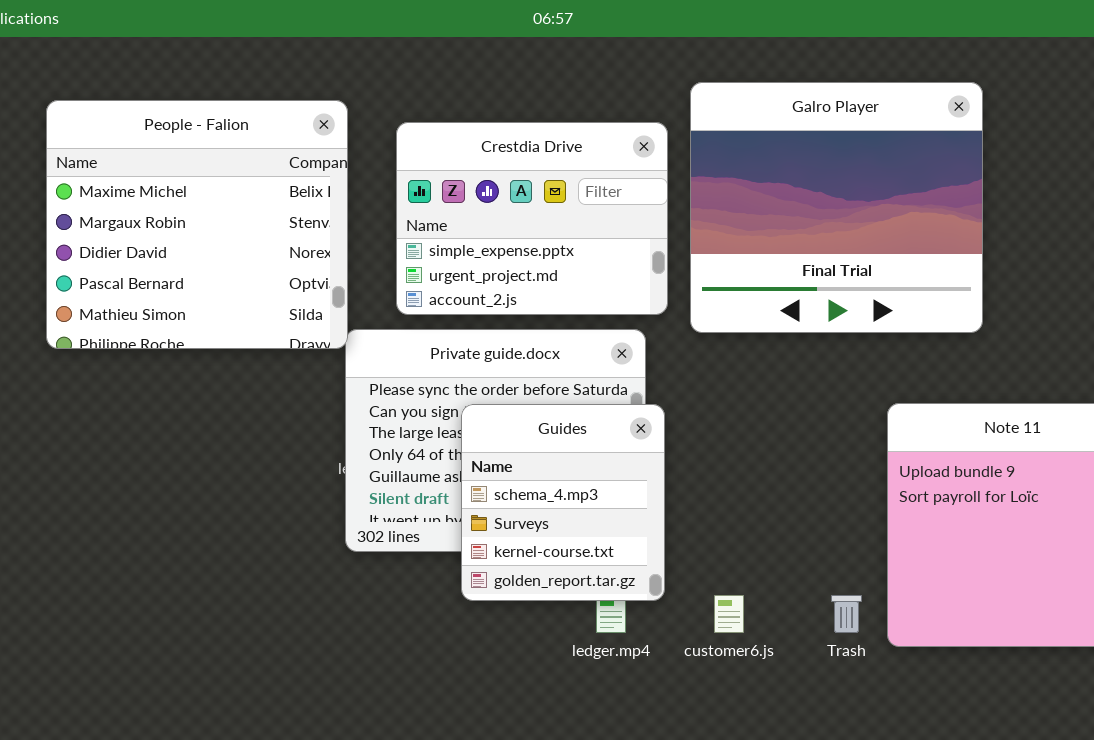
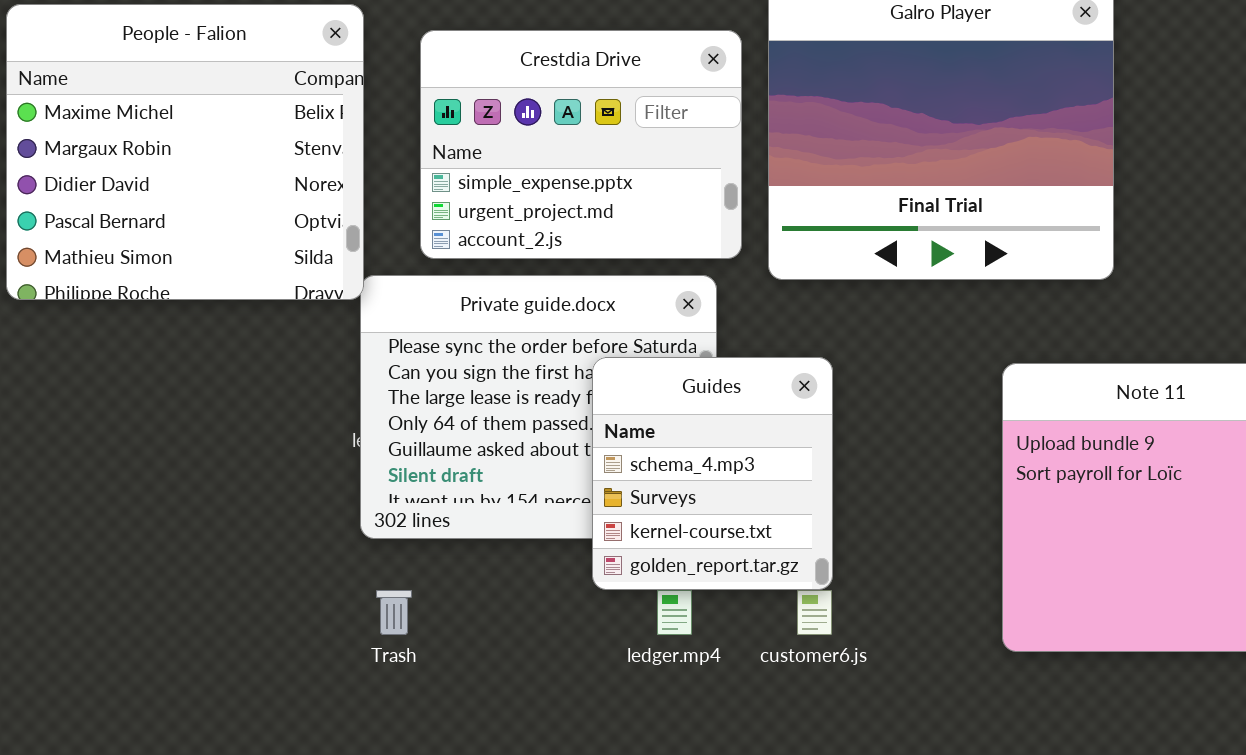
Guides: [461,404,665,601] -> [592,357,833,590], moved
Trash: [831,595,862,633] -> [376,590,412,635], moved

